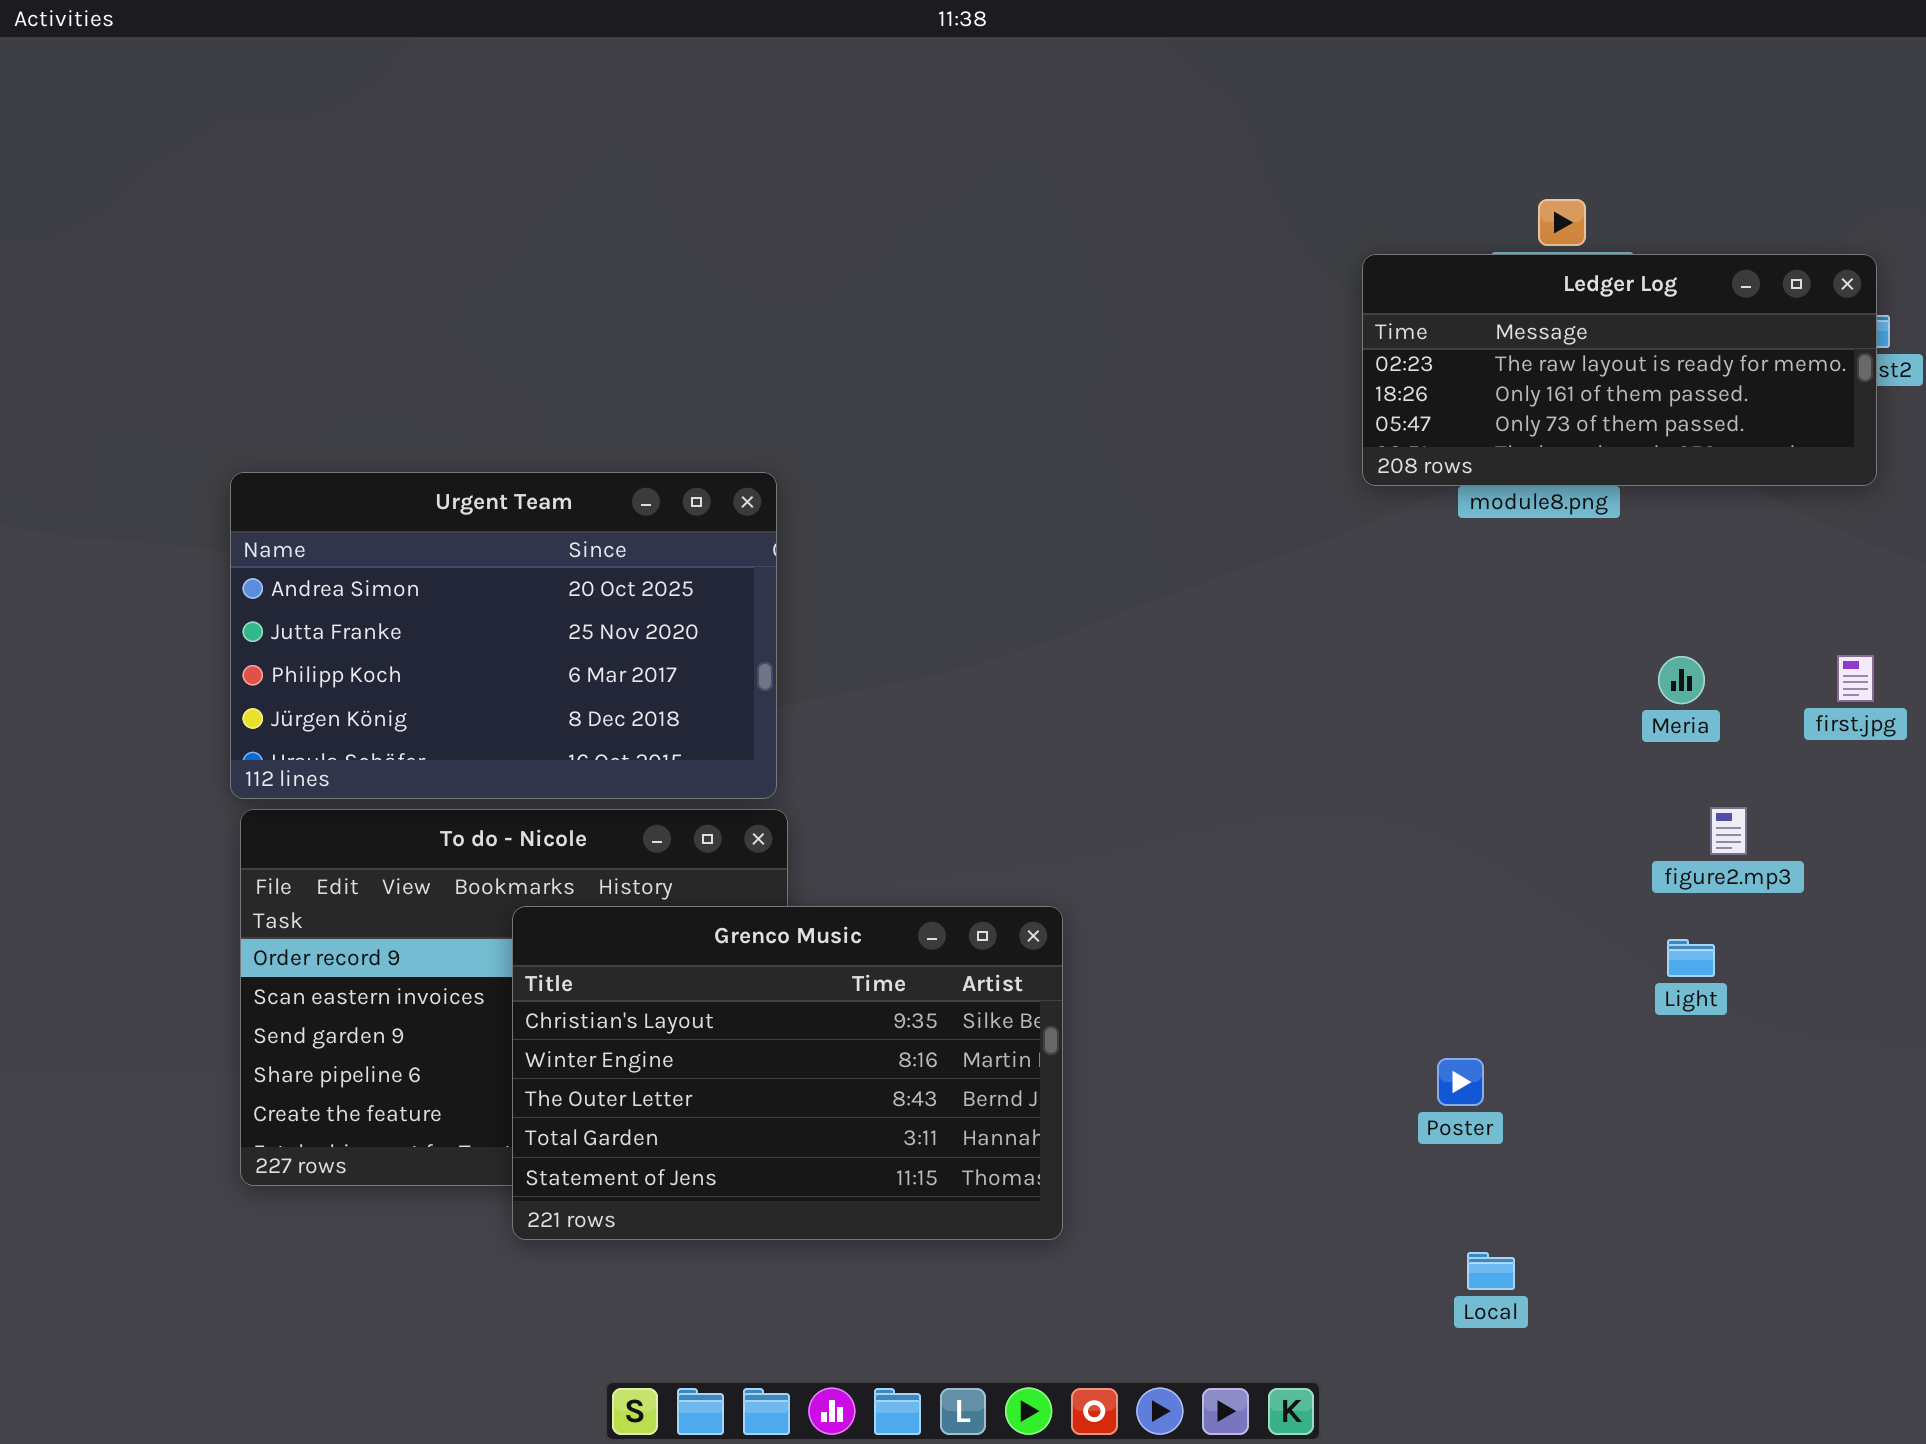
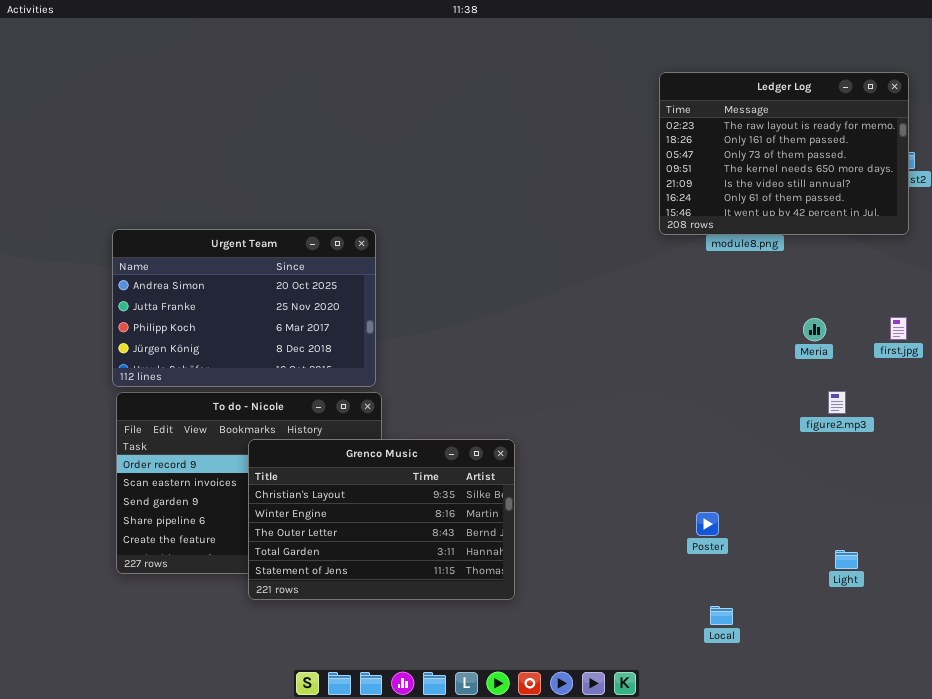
Ledger Log: [1362,254,1877,486] -> [659,72,909,235], resized
Light: [1667,939,1715,977] -> [835,550,858,569], moved

